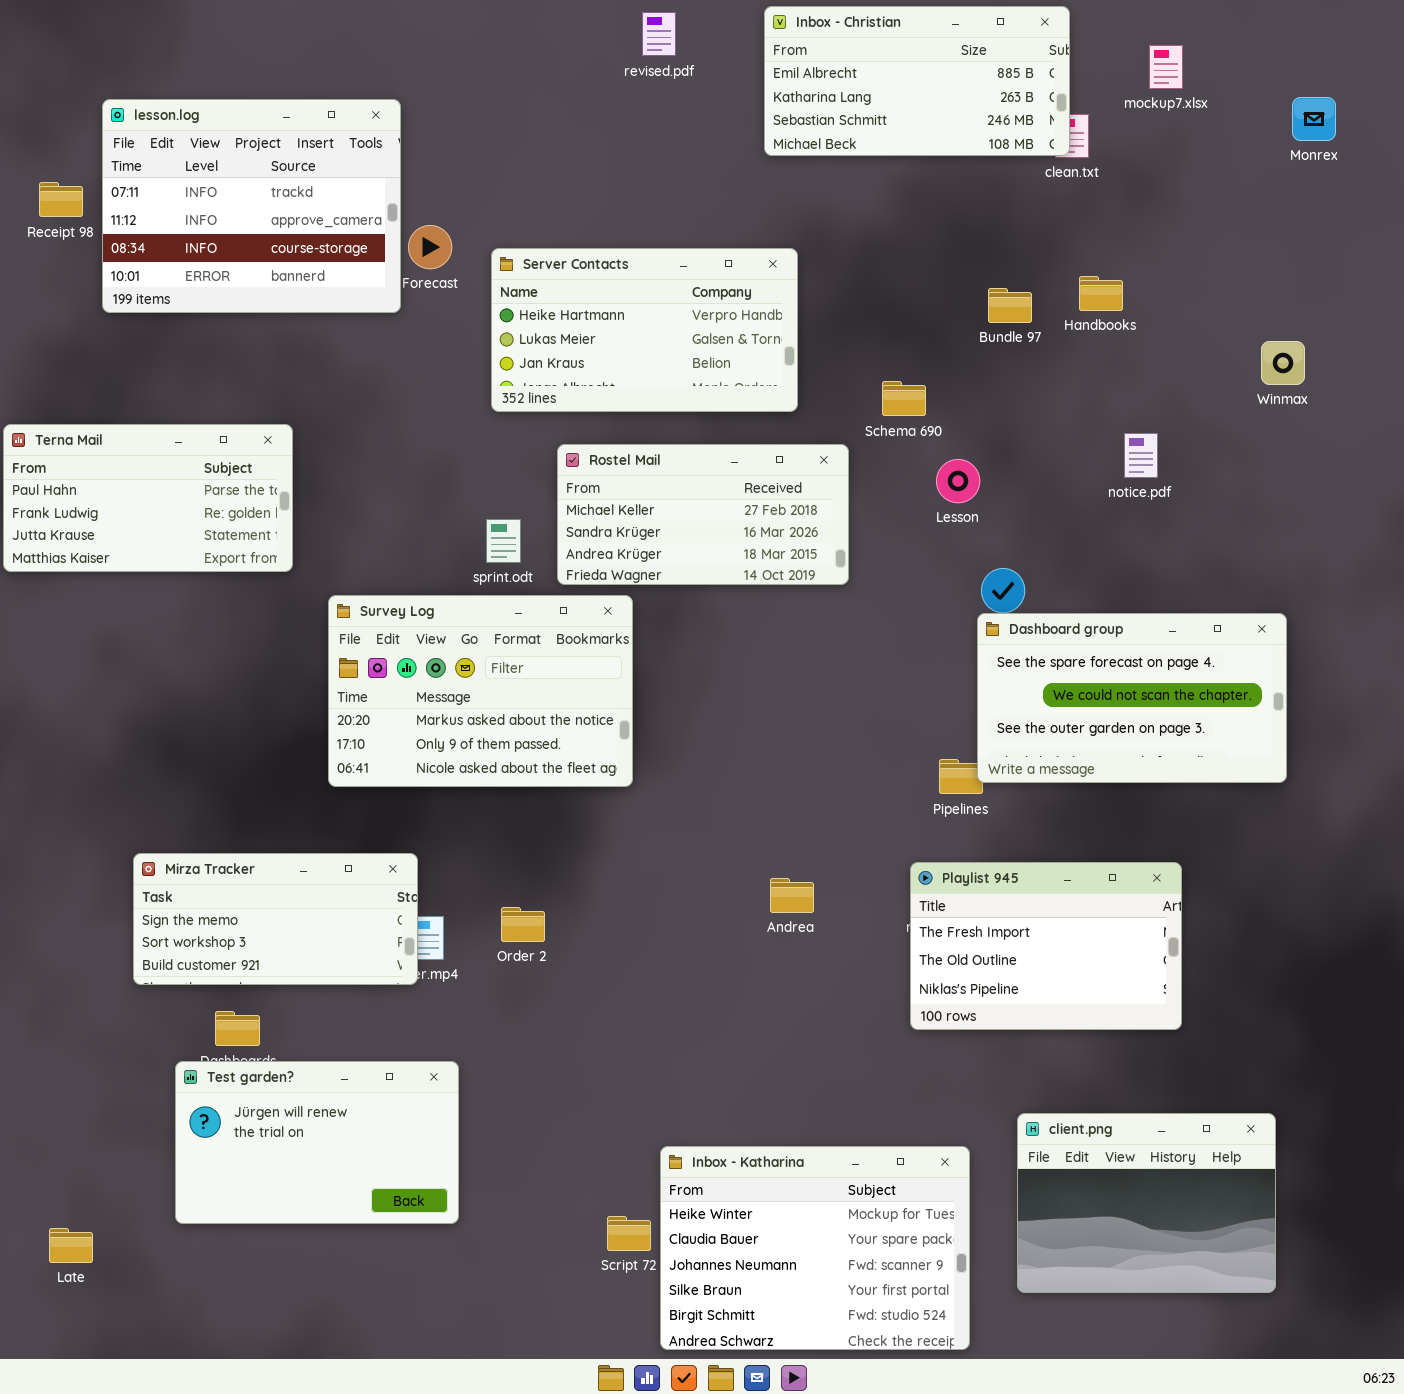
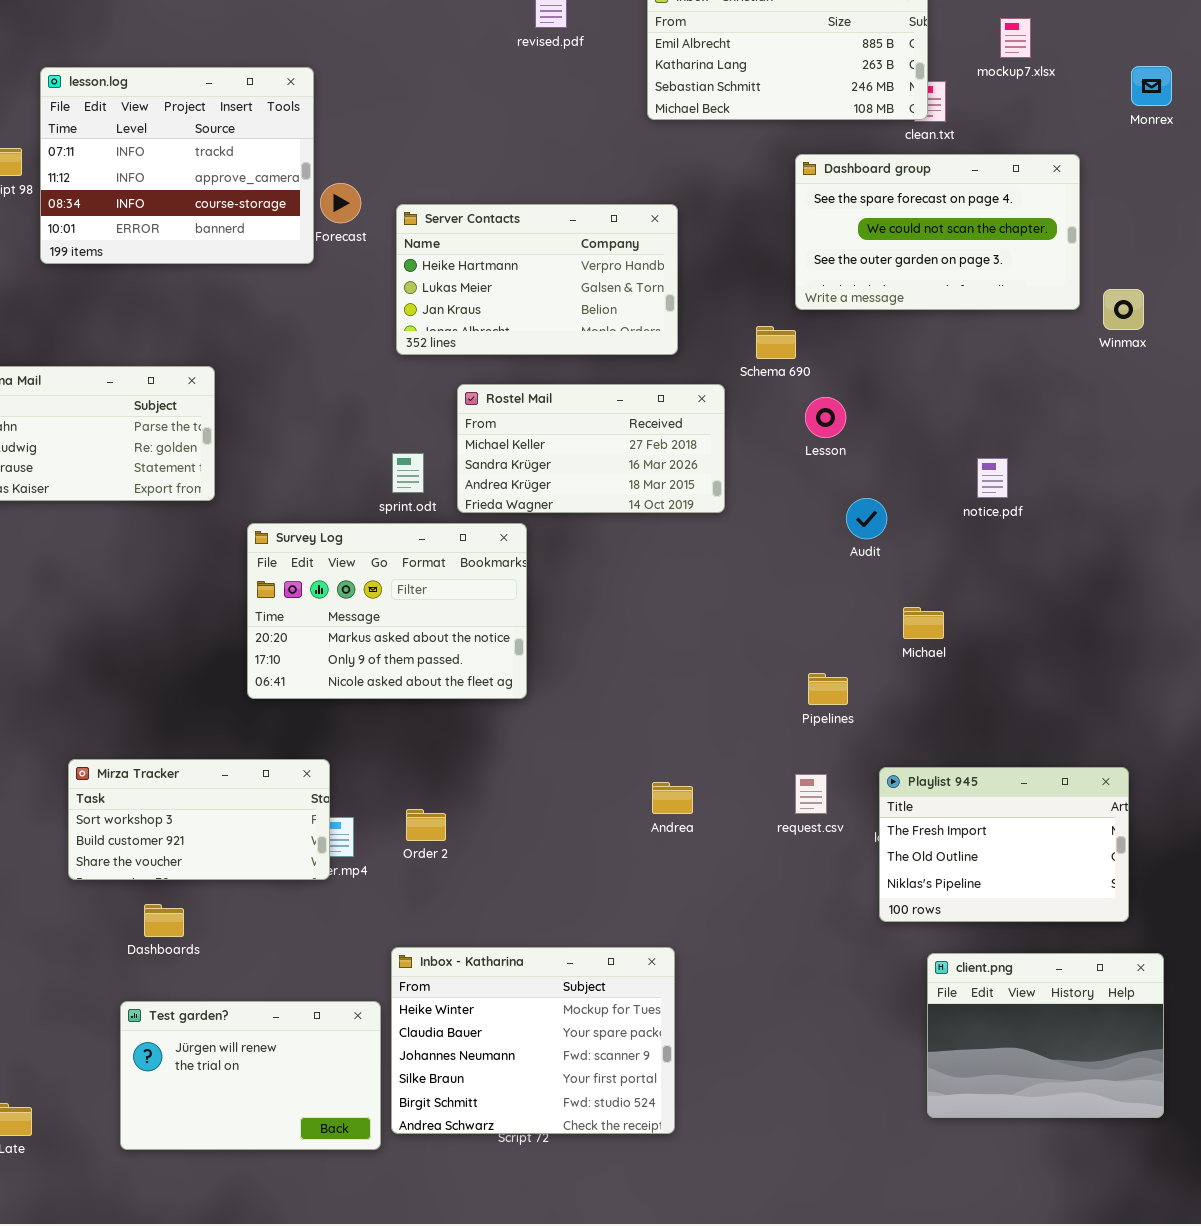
notice.pdf: [1124,433,1158,478] -> [977,458,1008,498], moved
Dashboard group: [977,613,1287,783] -> [795,154,1080,310], moved
Mirza Tracker: [133,853,418,985] -> [68,759,330,880], scrolled down 1 row
Playlist 945: [910,862,1182,1030] -> [879,767,1129,922], moved
Test garden?: [175,1061,459,1224] -> [120,1001,381,1150], moved
client.png: [1017,1113,1276,1293] -> [927,953,1164,1118], moved
Inbox - Katharina: [660,1146,970,1350] -> [391,947,675,1134], moved

